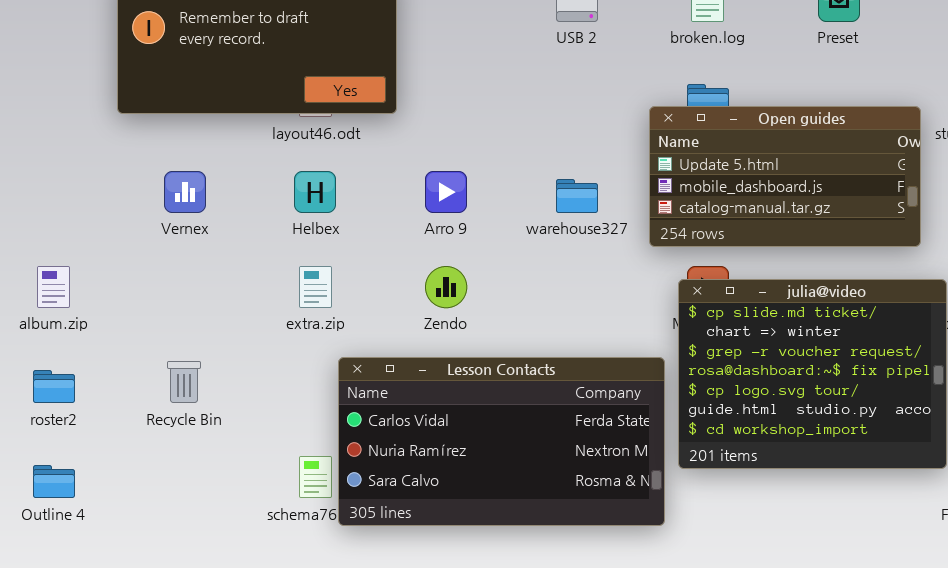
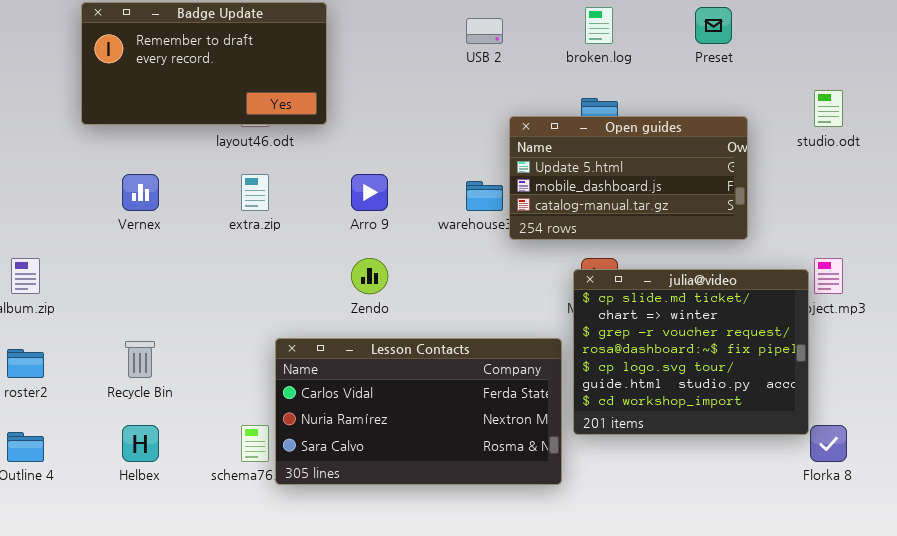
Open guides: [649,106,921,247] -> [509,116,748,240], moved
Helbex: [294,171,336,213] -> [122,425,159,462], moved
extra.zip: [299,266,332,308] -> [241,174,269,211], moved

